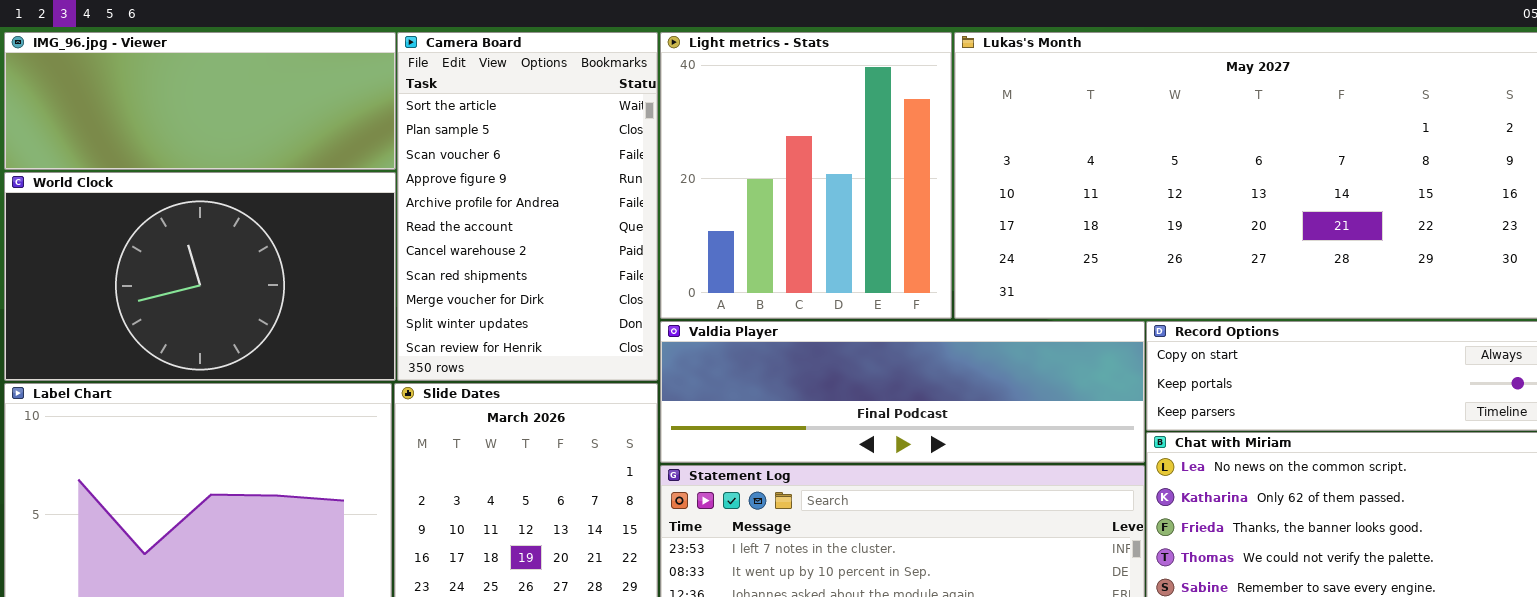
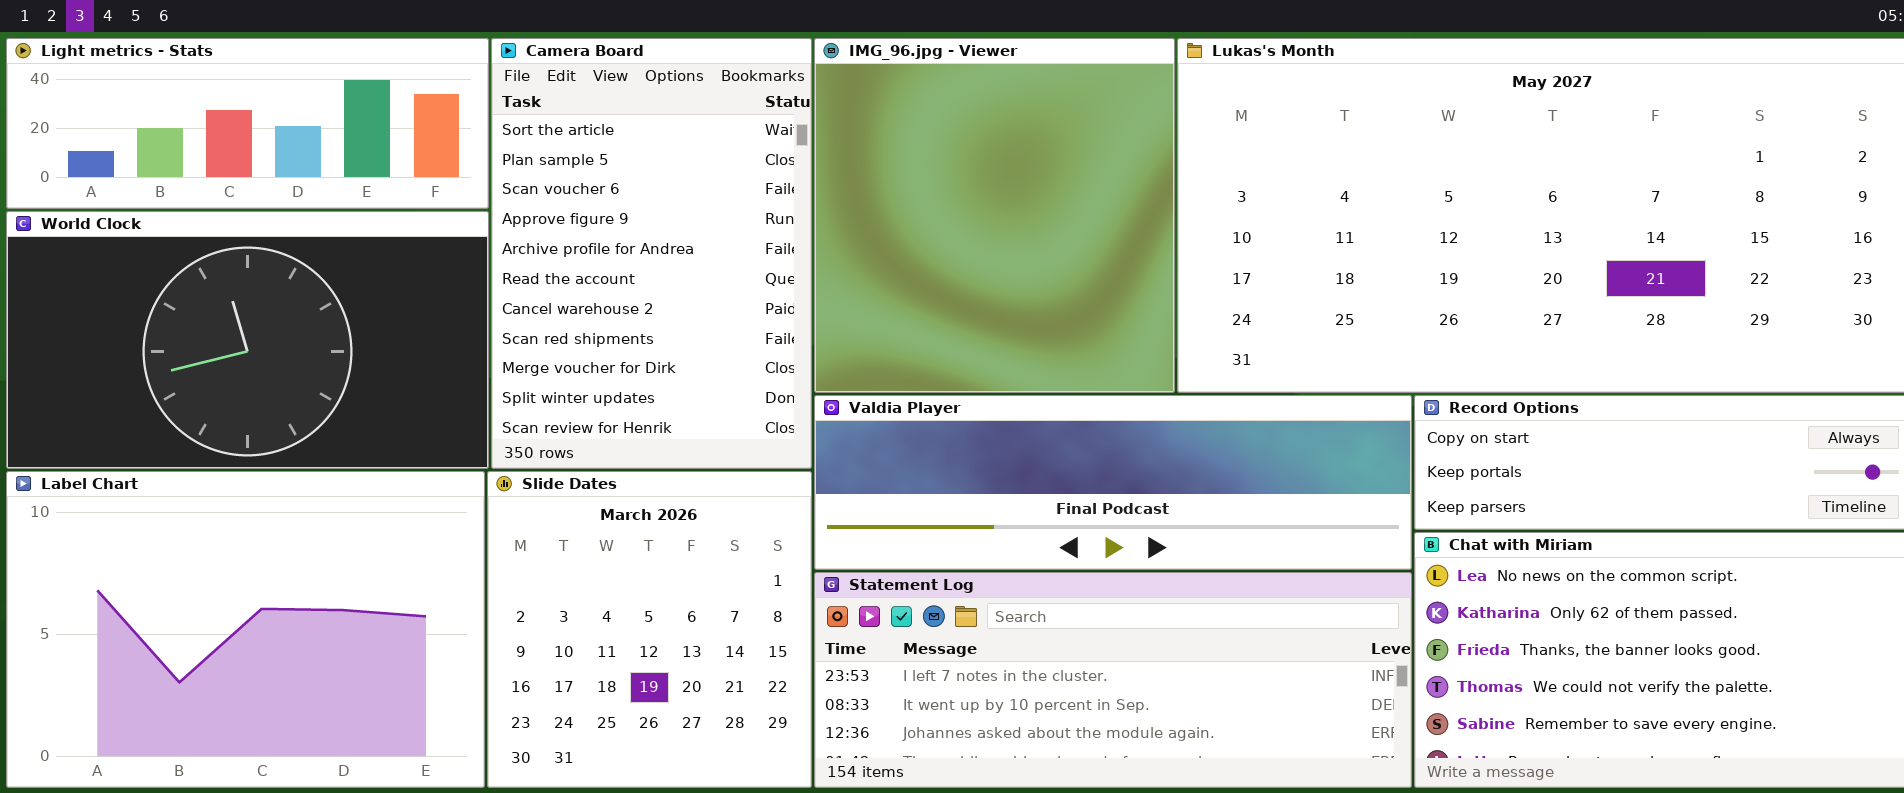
IMG_96.jpg - Viewer: [4,32,396,170] -> [814,38,1175,393], moved, resized
Light metrics - Stats: [660,32,952,319] -> [6,38,489,209], moved, resized

